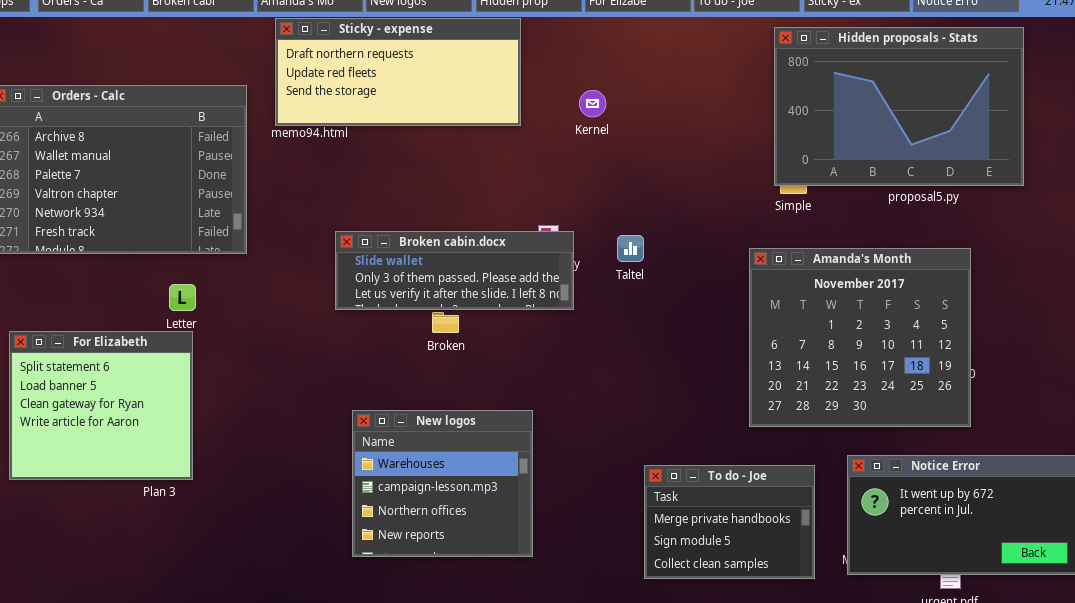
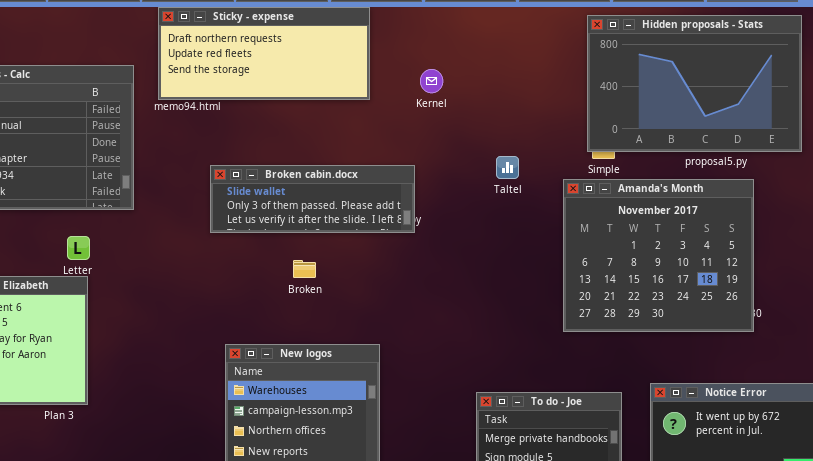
Broken cabin.docx: [335,231,574,310] -> [210,165,415,233], moved
Taltel: [617,235,644,262] -> [496,156,519,179], moved
Amanda's Month: [749,248,971,427] -> [563,179,754,332], moved

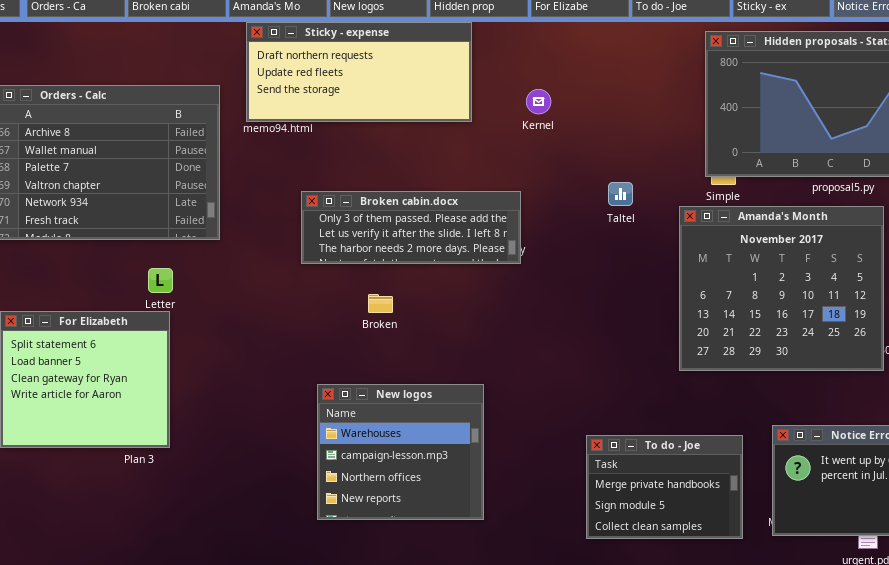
Broken cabin.docx: [210,165,415,233] -> [301,191,521,264], scrolled down 1 row
Broken: [293,260,316,278] -> [368,294,393,313], moved

